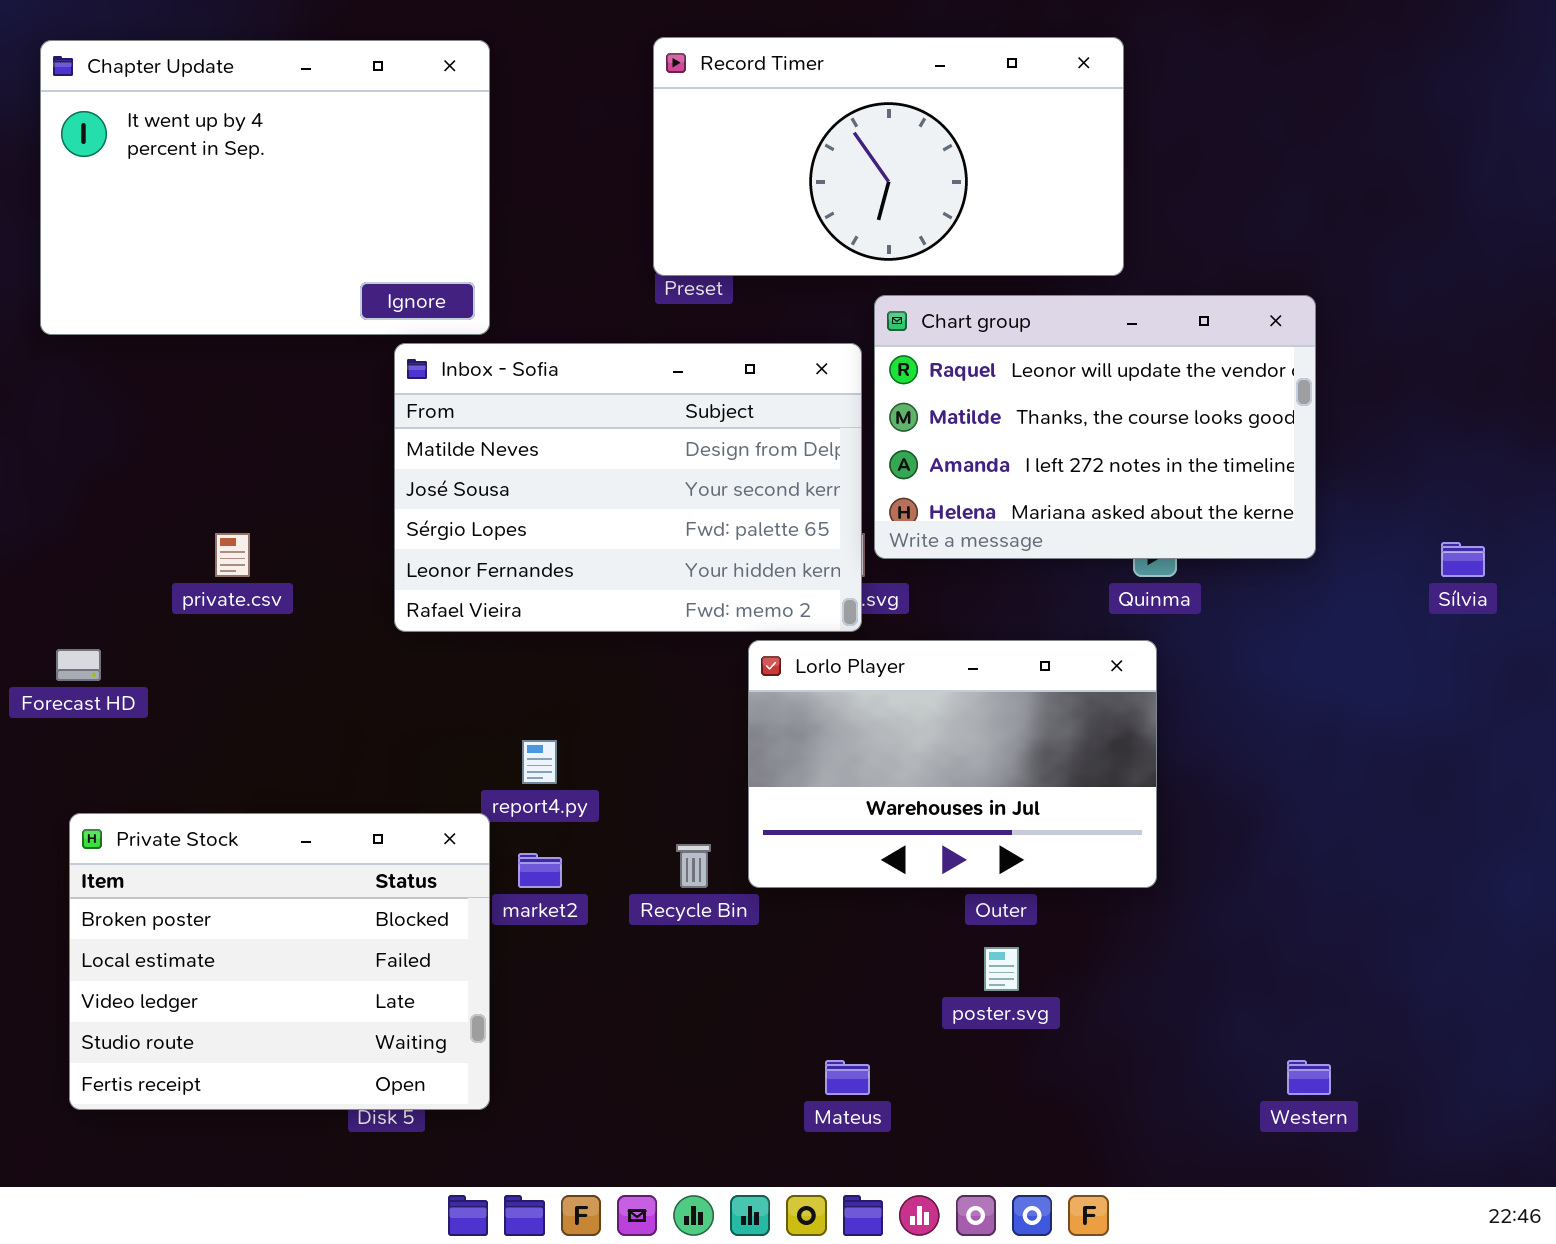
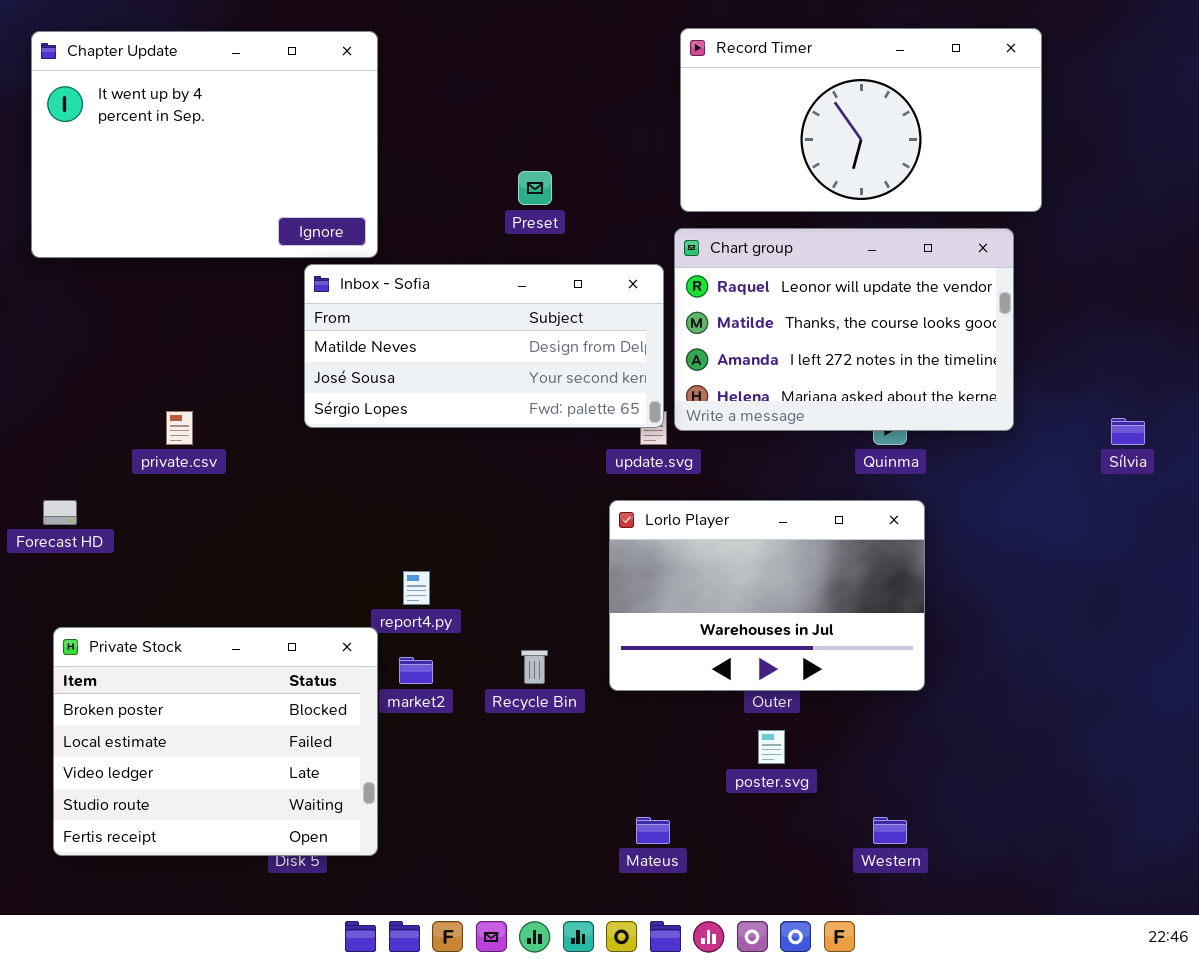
Record Timer: [653,37,1124,276] -> [680,28,1042,212], moved
Inbox - Sofia: [394,343,862,632] -> [304,264,664,428], resized
Lorlo Player: [748,640,1157,888] -> [609,500,925,691], moved
Western: [1287,1060,1331,1095] -> [873,817,907,844], moved

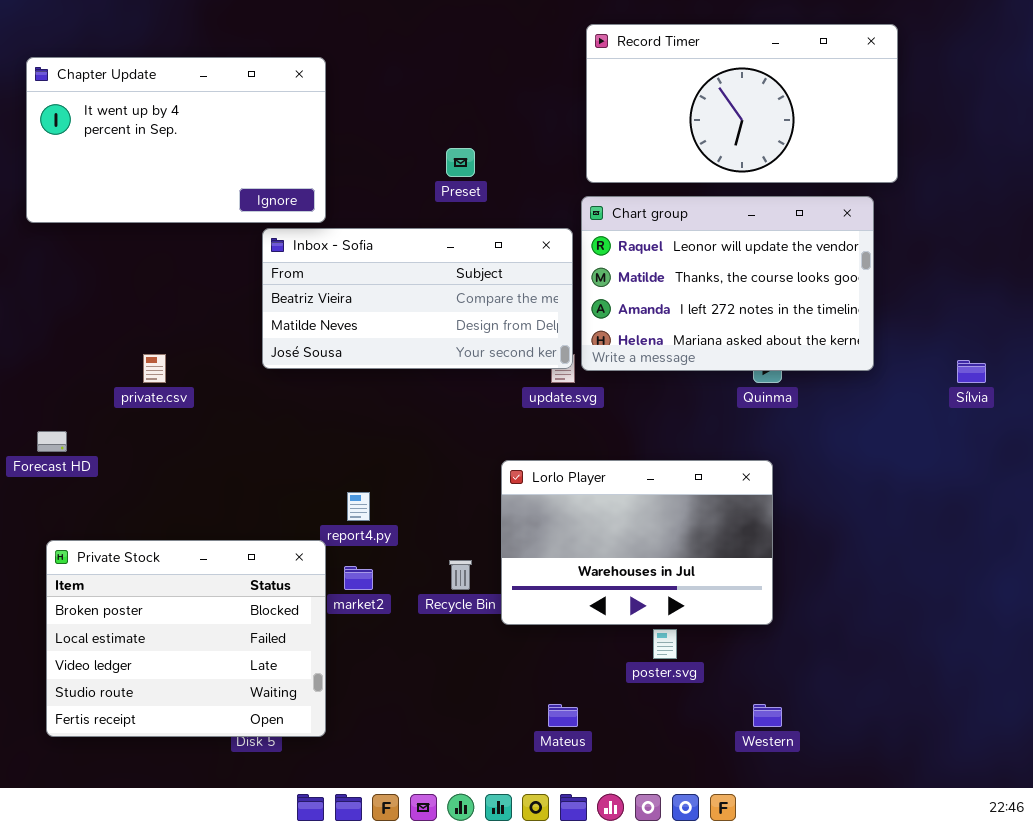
Chapter Update: [31,31,378,258] -> [26,57,326,223], resized
Inbox - Sofia: [304,264,664,428] -> [262,228,573,369], scrolled up 1 row
Lorlo Player: [609,500,925,691] -> [501,460,773,625], moved

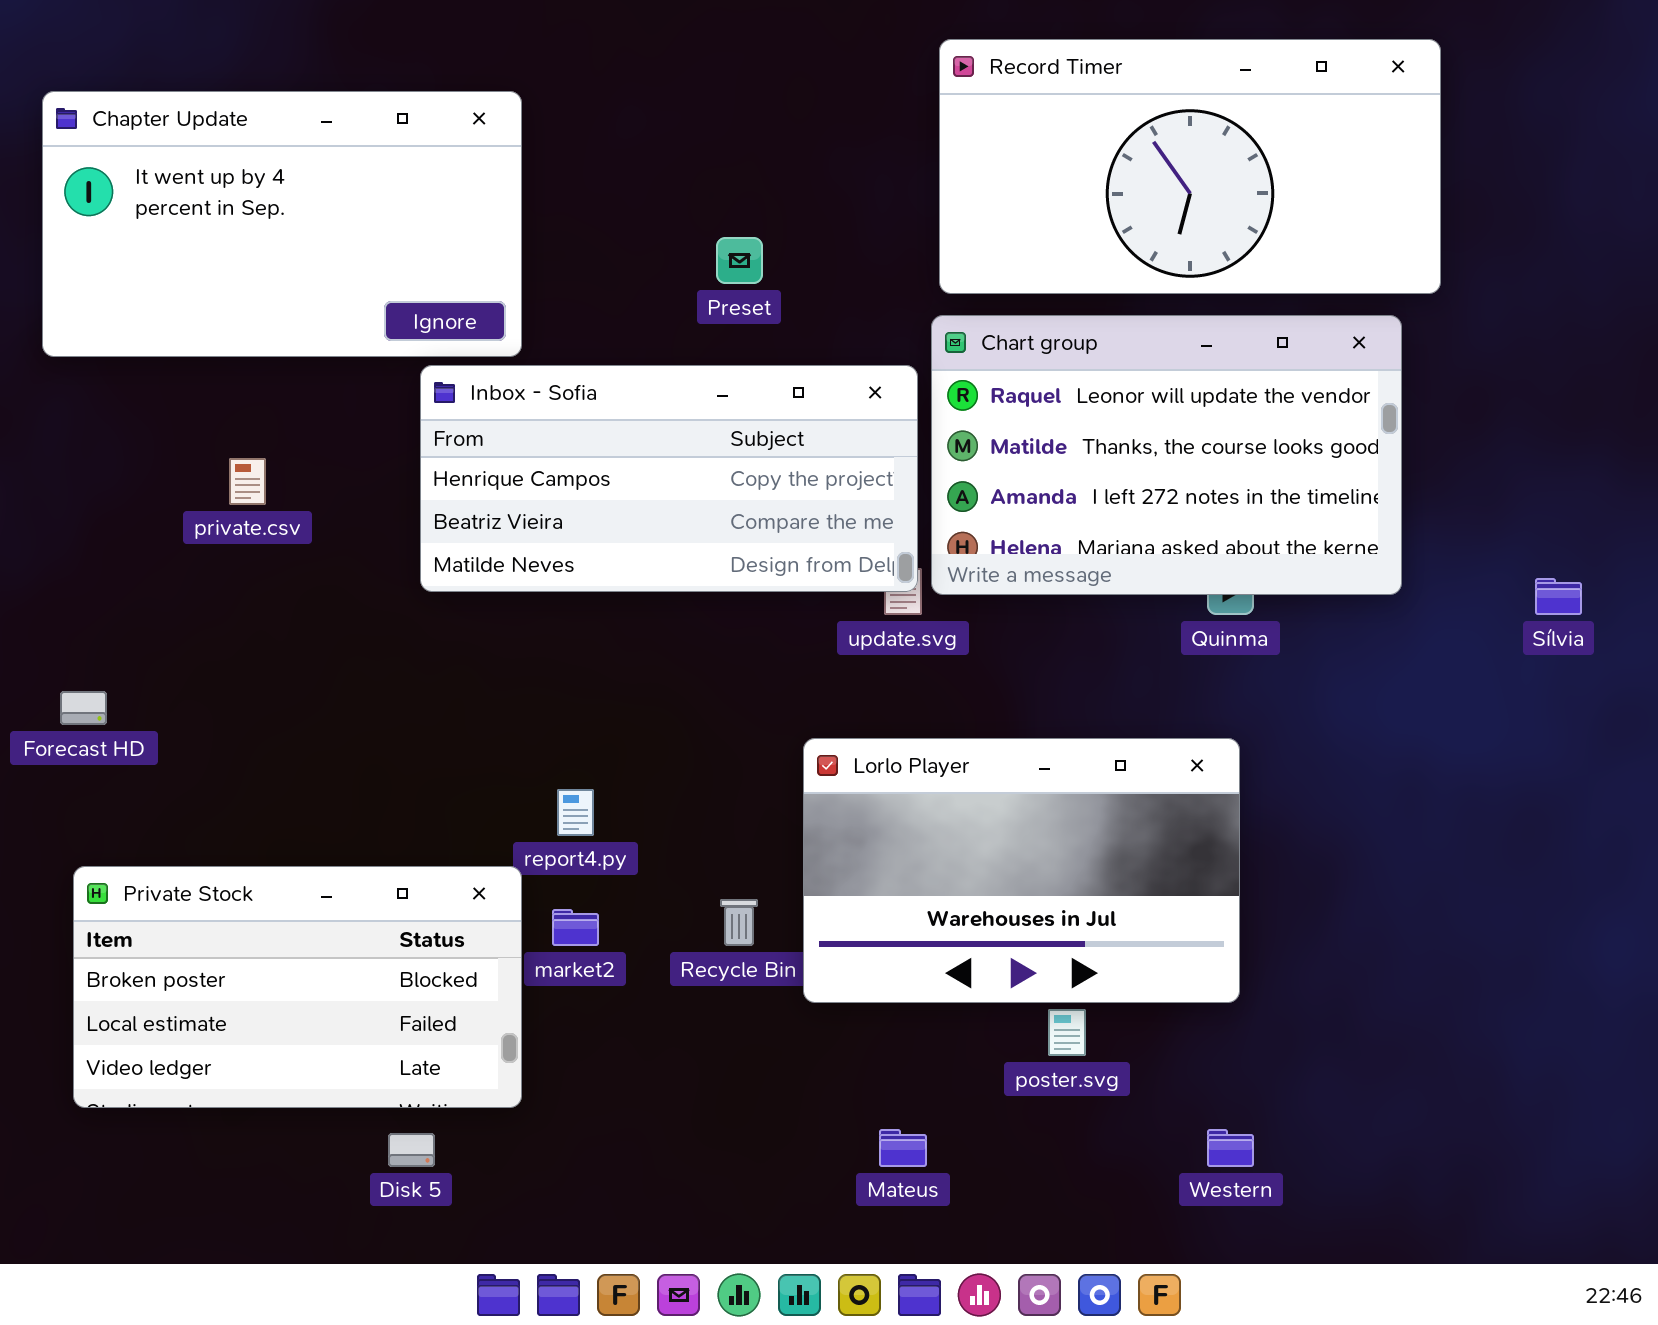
Inbox - Sofia: [262,228,573,369] -> [420,365,918,592], scrolled up 1 row
private.csv: [143,354,166,383] -> [229,458,266,505], moved
Private Stock: [46,540,326,737] -> [73,866,522,1108], resized

